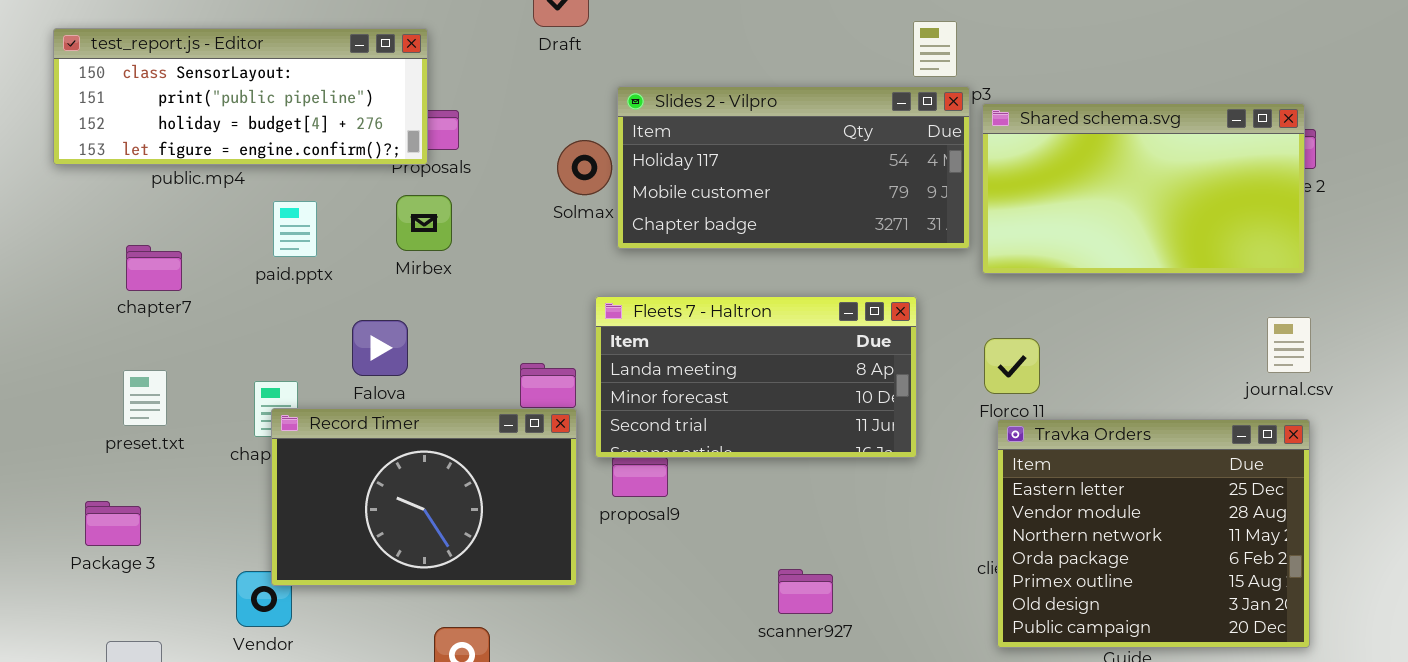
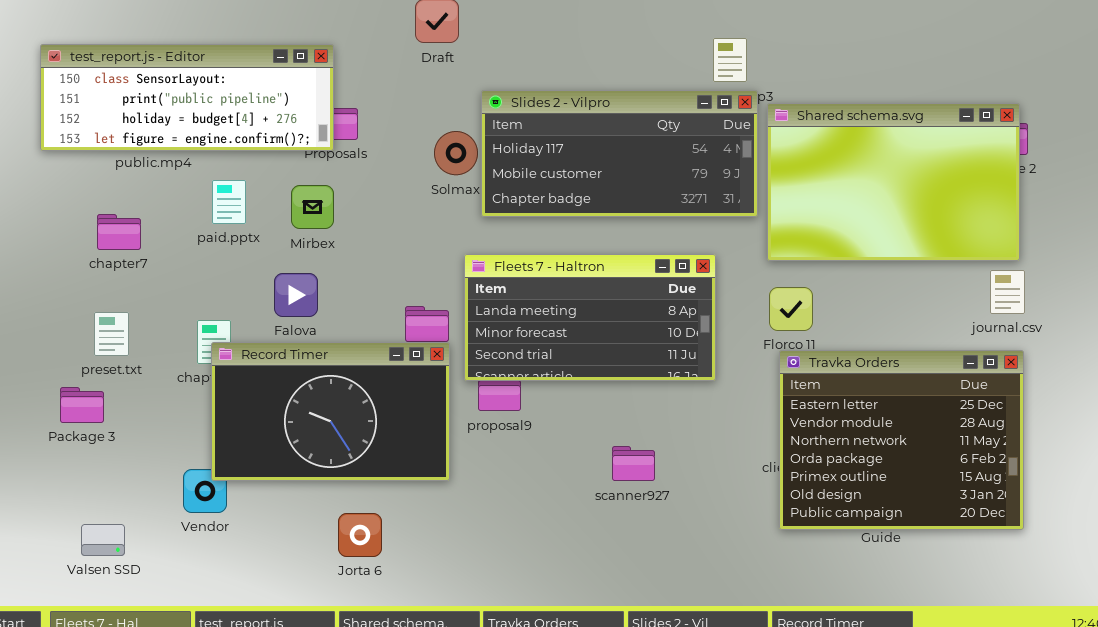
Shared schema.svg: [982,103,1305,274] -> [767,103,1020,261], resized
Mirbex: [396,195,452,251] -> [291,185,334,229], moved
Package 3: [85,501,141,546] -> [60,387,104,423], moved
scanner927: [778,569,833,614] -> [612,446,655,481], moved

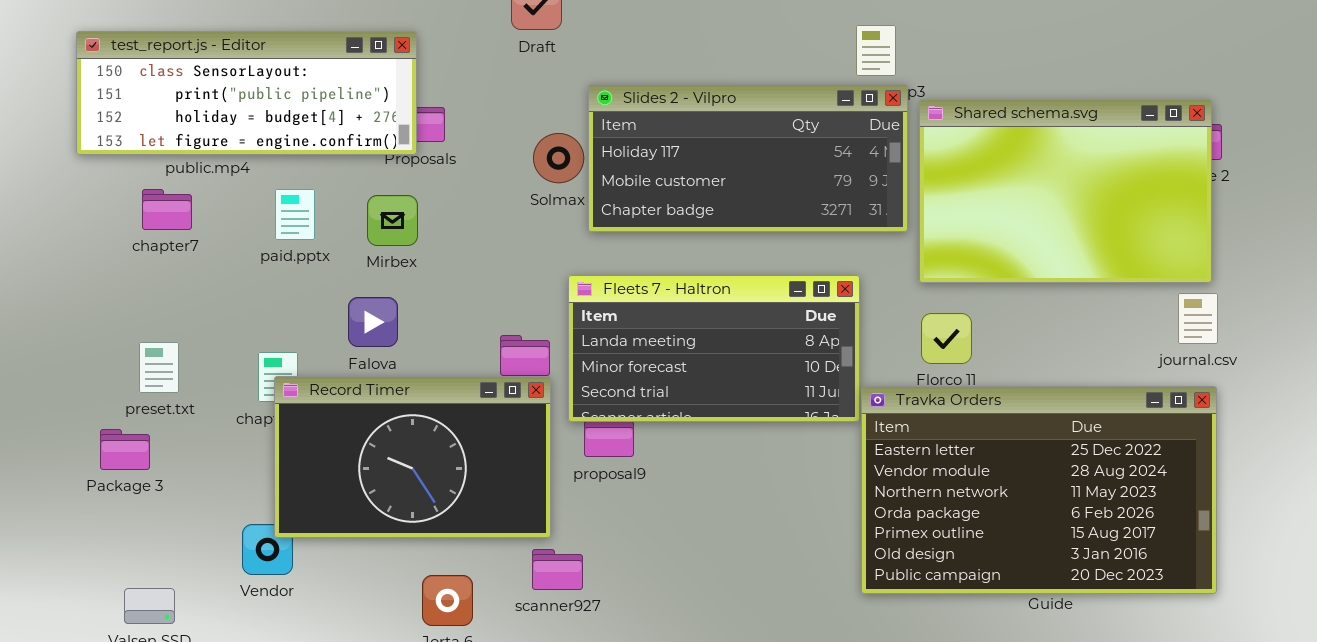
chapter7: [97,214,141,250] -> [142,189,192,230], moved
Travka Orders: [779,350,1024,530] -> [861,386,1217,594], resized
scanner927: [612,446,655,481] -> [532,549,583,590], moved

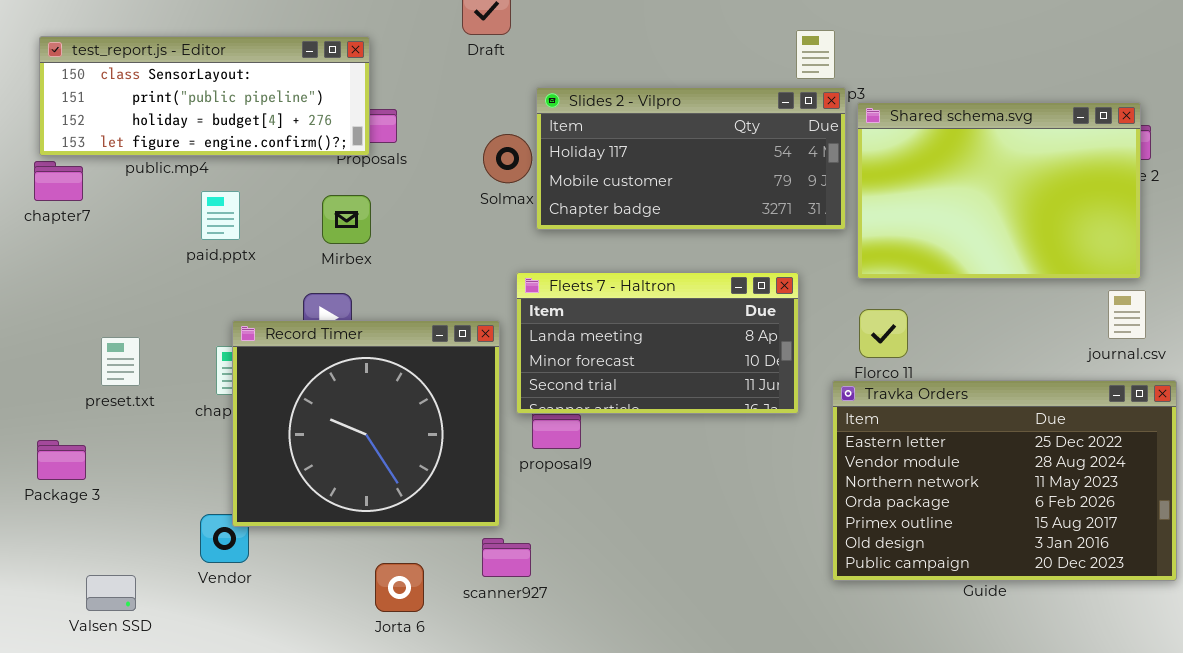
chapter7: [142,189,192,230] -> [34,161,83,201], moved
paid.pptx: [275,189,315,240] -> [201,191,240,240], moved
Record Timer: [274,376,551,538] -> [232,320,500,527], resized
Travka Orders: [861,386,1217,594] -> [832,380,1177,581], moved
Package 3: [100,429,150,470] -> [37,440,86,480], moved

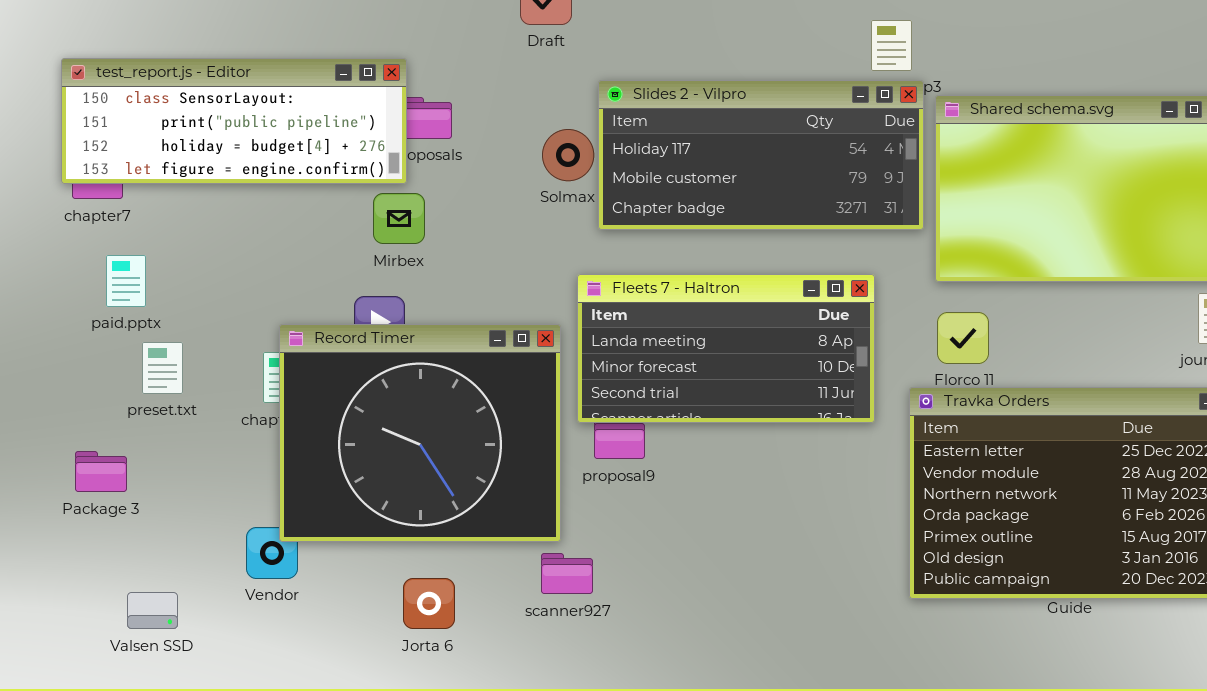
test_report.js - Editor: [39,36,370,156] -> [61,58,407,184], moved
paid.pptx: [201,191,240,240] -> [106,255,146,307], moved
Jorta 6: [375,563,424,612] -> [403,578,455,629], moved

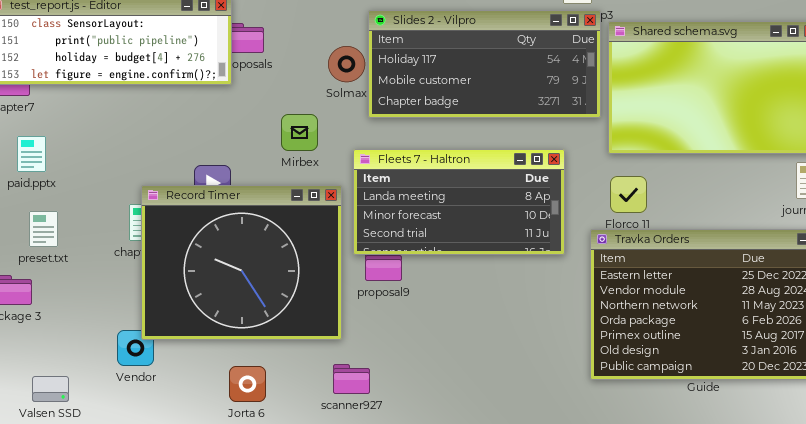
Mirbex: [373,193,425,244] -> [281,114,318,151], moved
preset.txt: [142,342,183,394] -> [29,211,58,247], moved
scanner927: [541,553,593,594] -> [333,364,370,394], moved

